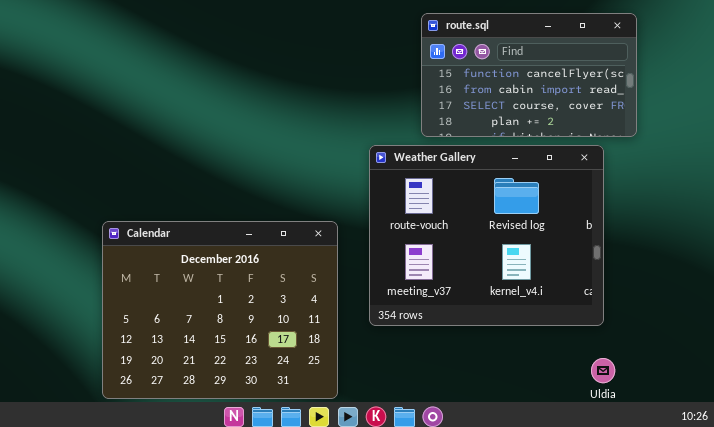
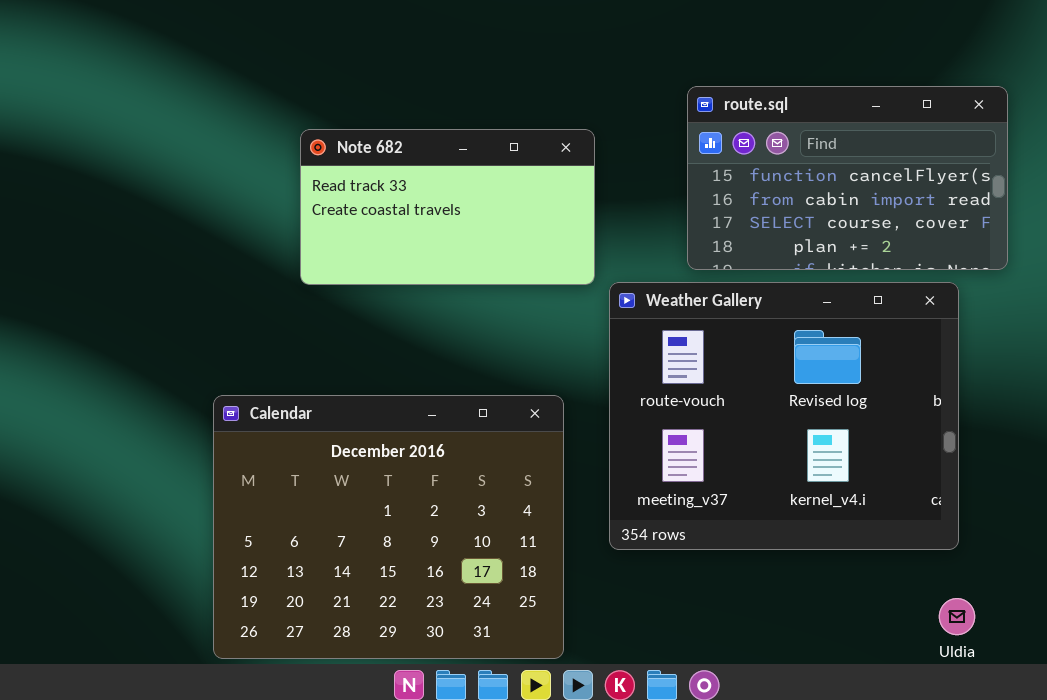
Note 682: none -> [300,129,595,285], opened

